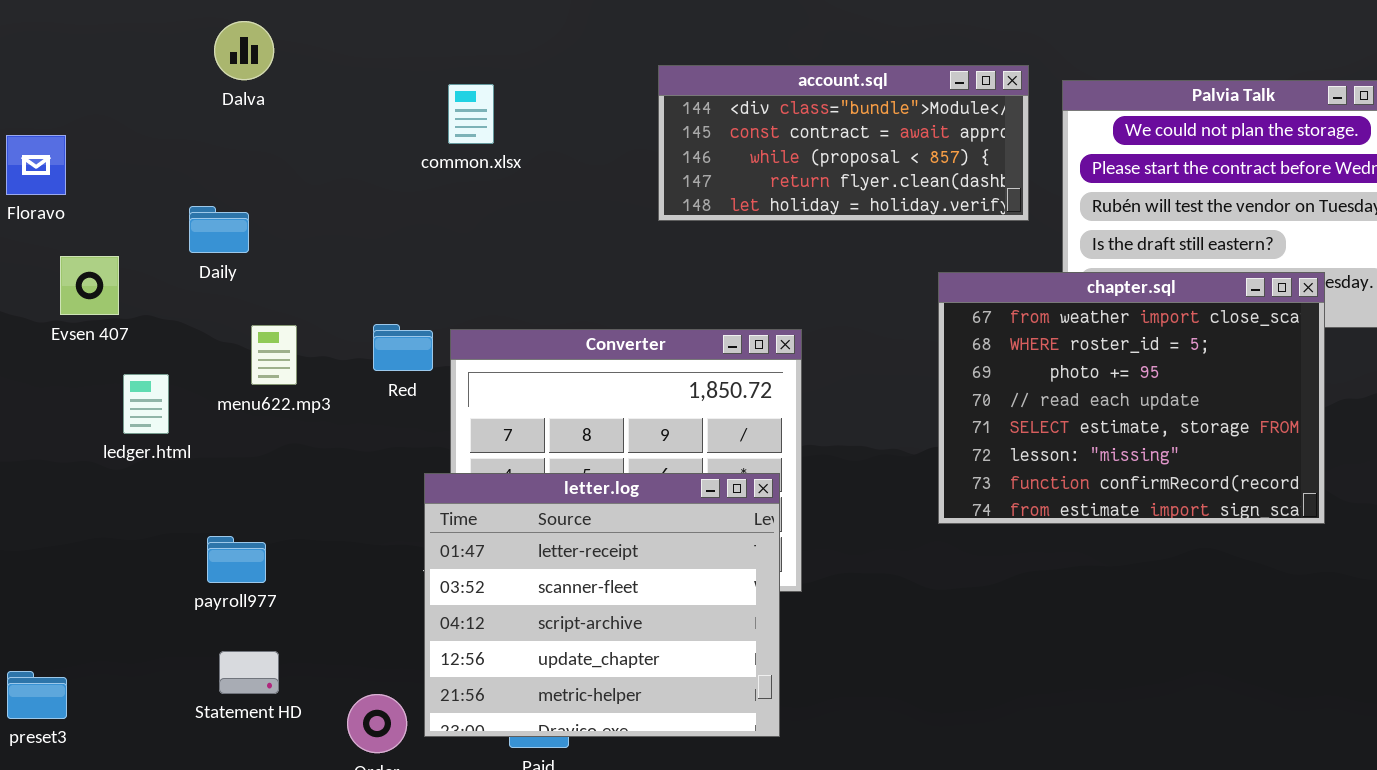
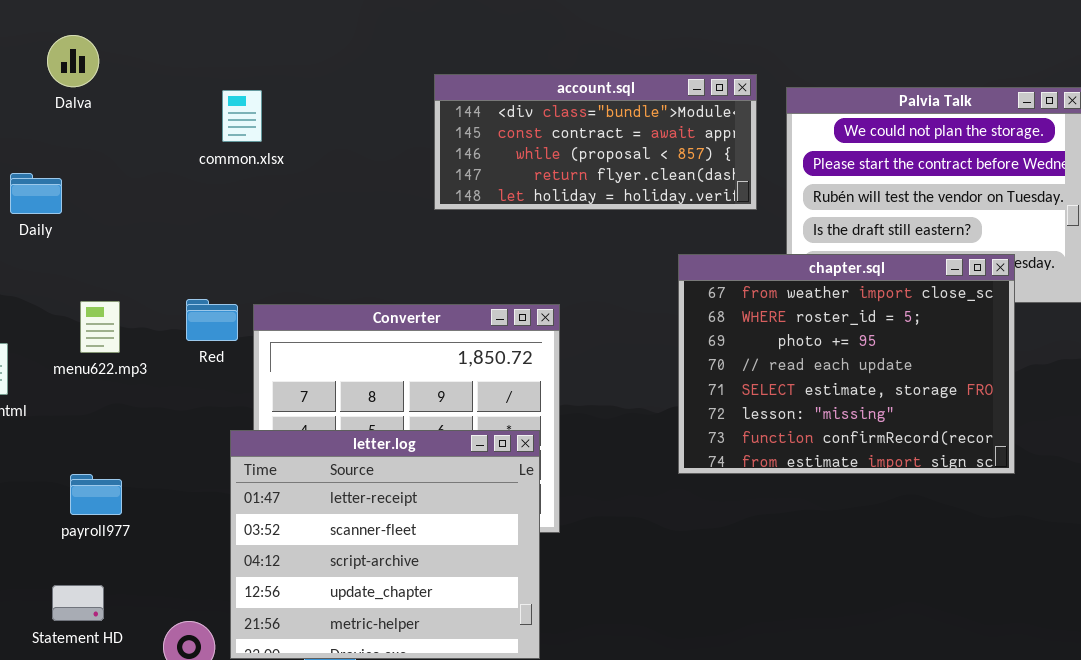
common.xlsx: [448,84,494,144] -> [222,90,262,142], moved
Daily: [189,206,249,253] -> [10,173,62,214], moved
payroll977: [207,536,266,583] -> [70,474,122,515], moved

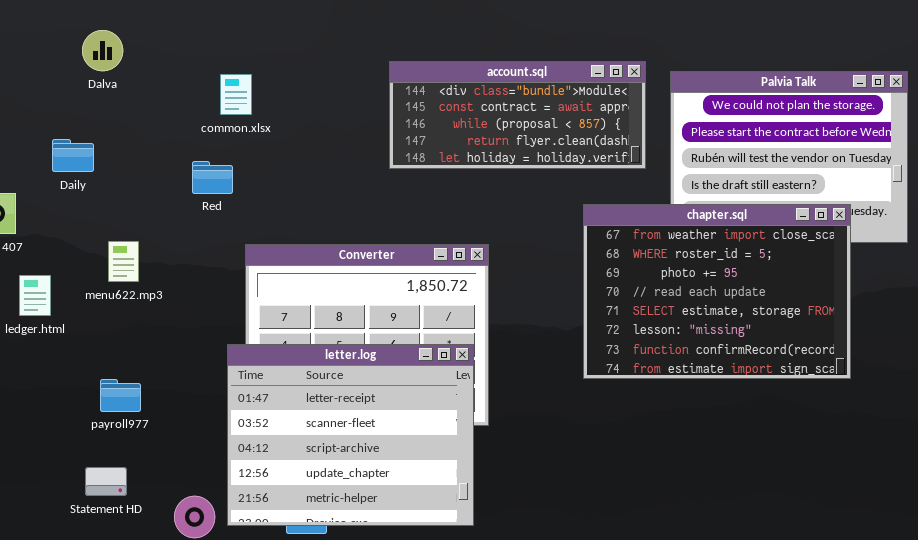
Red: [186,299,238,341] -> [192,161,233,194], moved

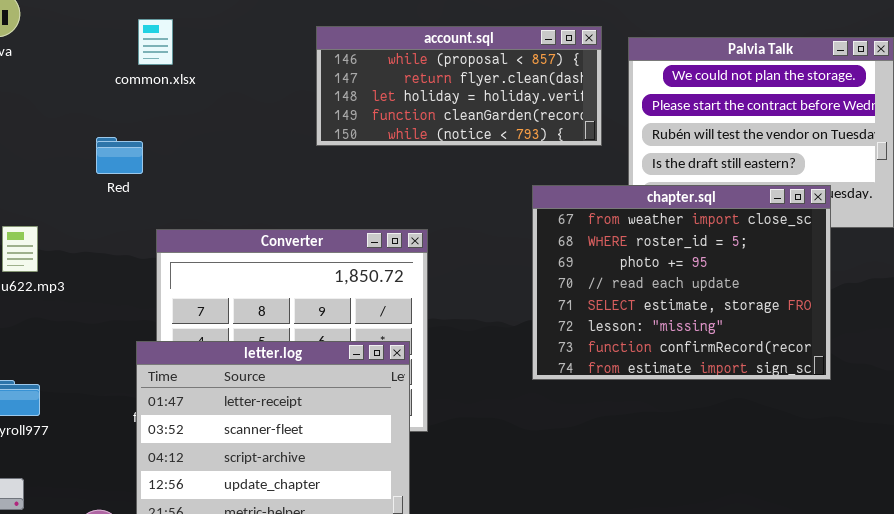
account.sql: [389,61,646,169] -> [316,26,602,146], scrolled down 2 rows
common.xlsx: [220,74,252,115] -> [138,19,173,65], moved

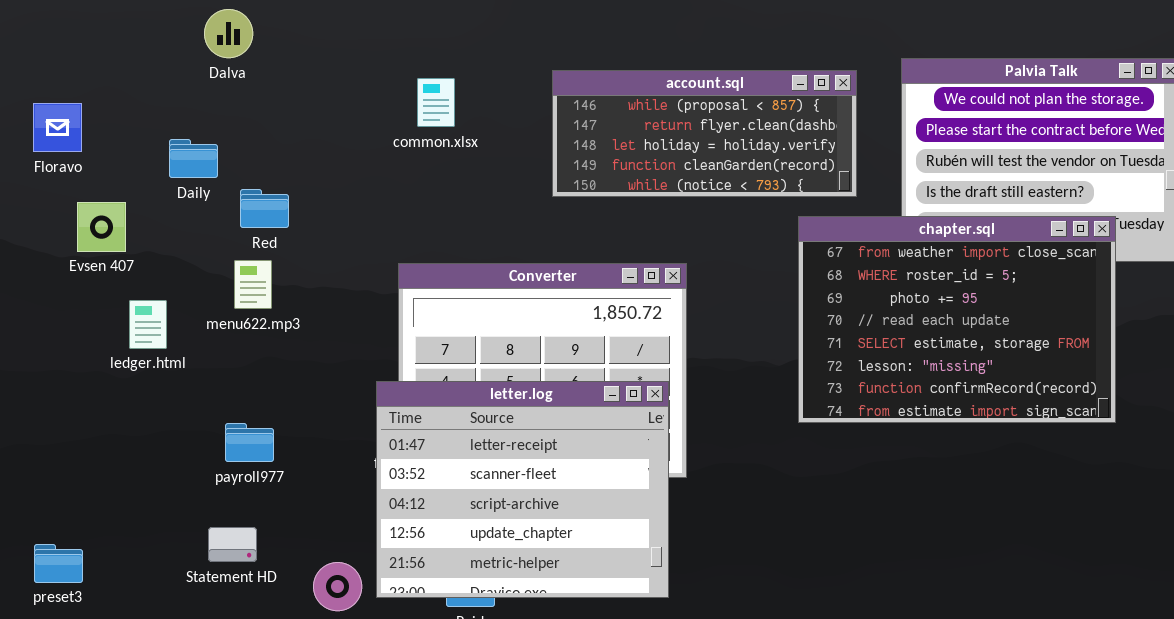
common.xlsx: [138,19,173,65] -> [417,78,455,127], moved
account.sql: [316,26,602,146] -> [552,70,857,197], moved
Red: [96,137,143,174] -> [240,189,289,228], moved

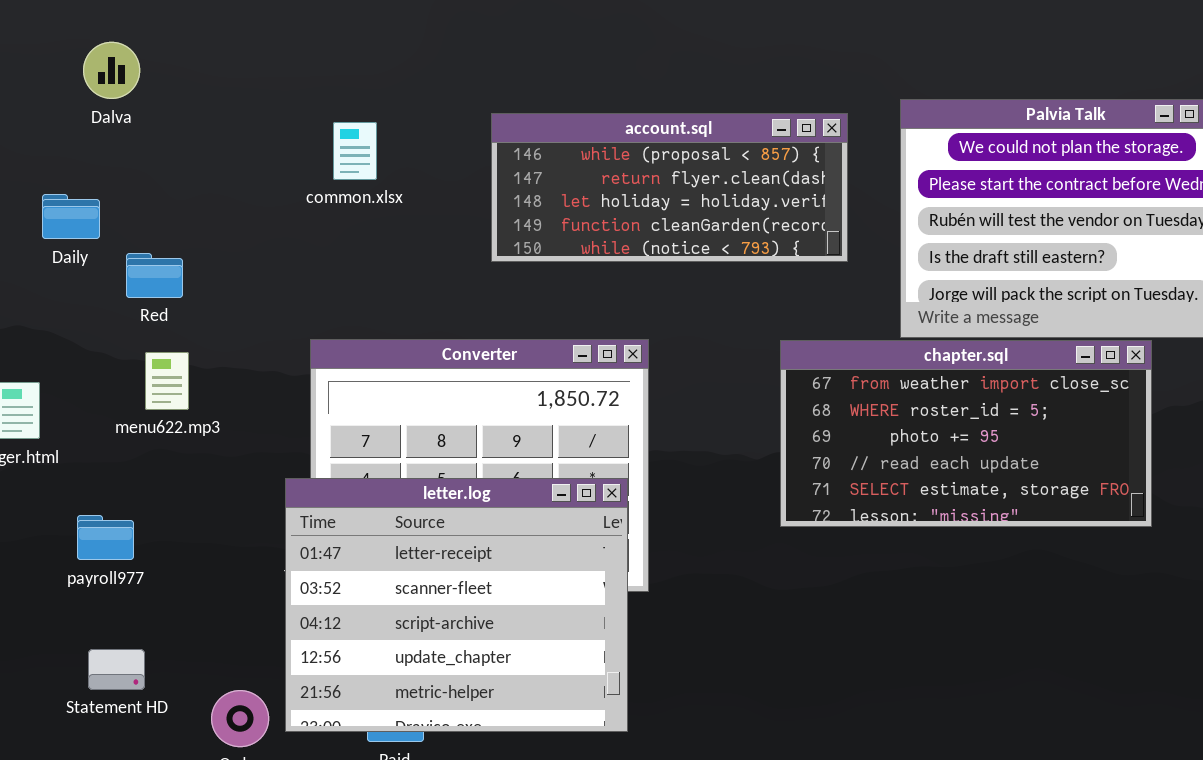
chapter.sql: [798,216,1116,423] -> [780,340,1152,527], resized
menu622.mp3: [234,260,272,309] -> [145,352,189,410], moved
payroll977: [225,423,274,462] -> [77,515,134,560], moved

